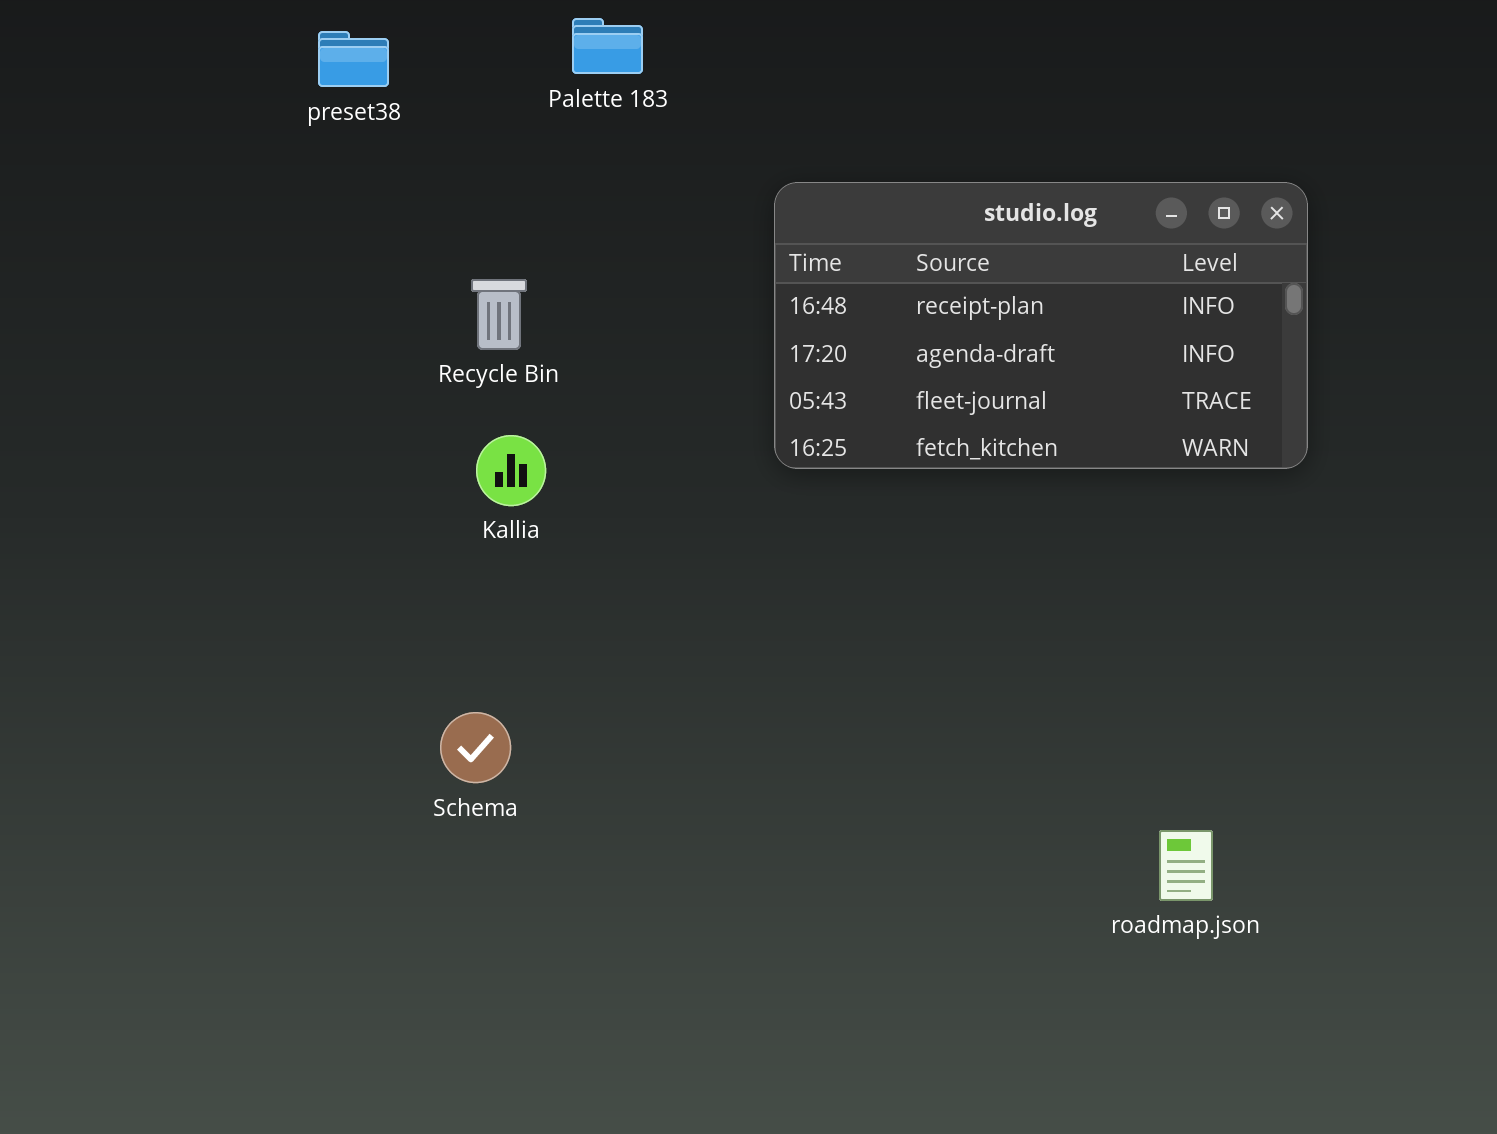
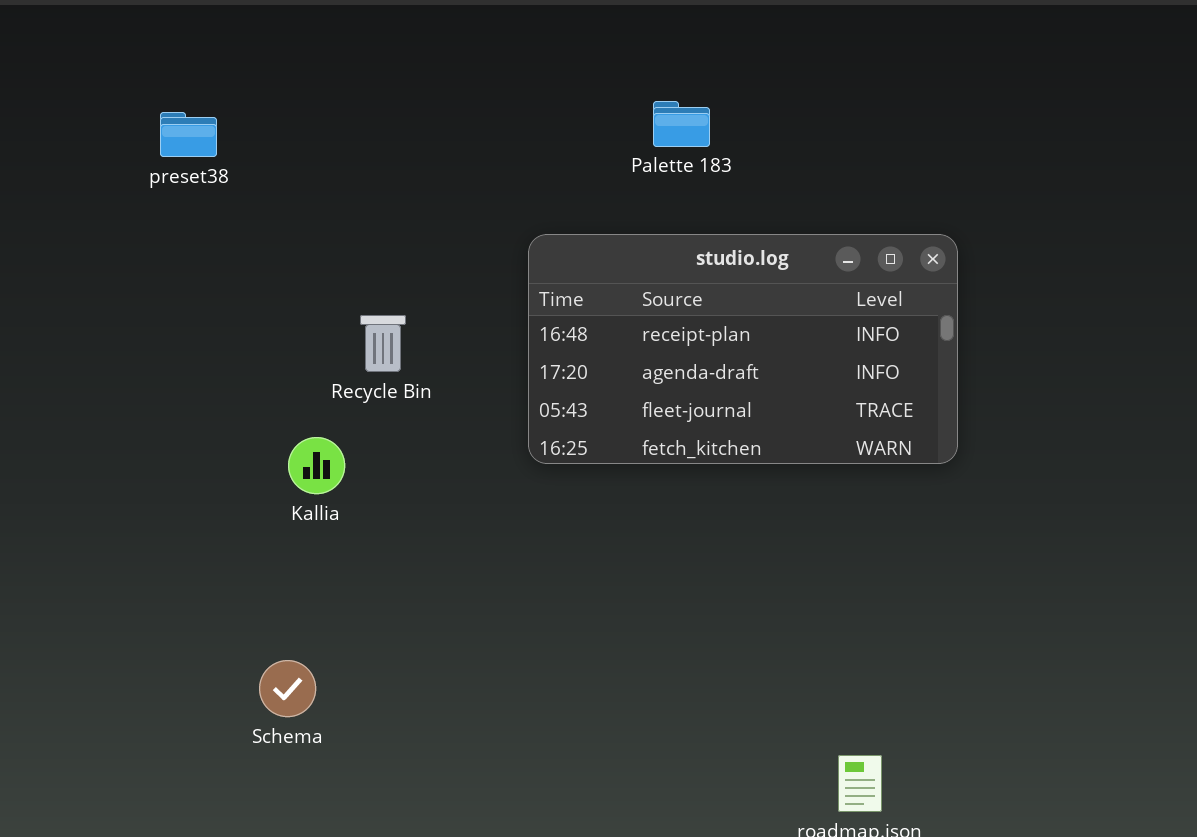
Palette 183: [572,18,643,74] -> [653,101,710,147], moved
Recycle Bin: [471,279,527,350] -> [360,315,406,372], moved

